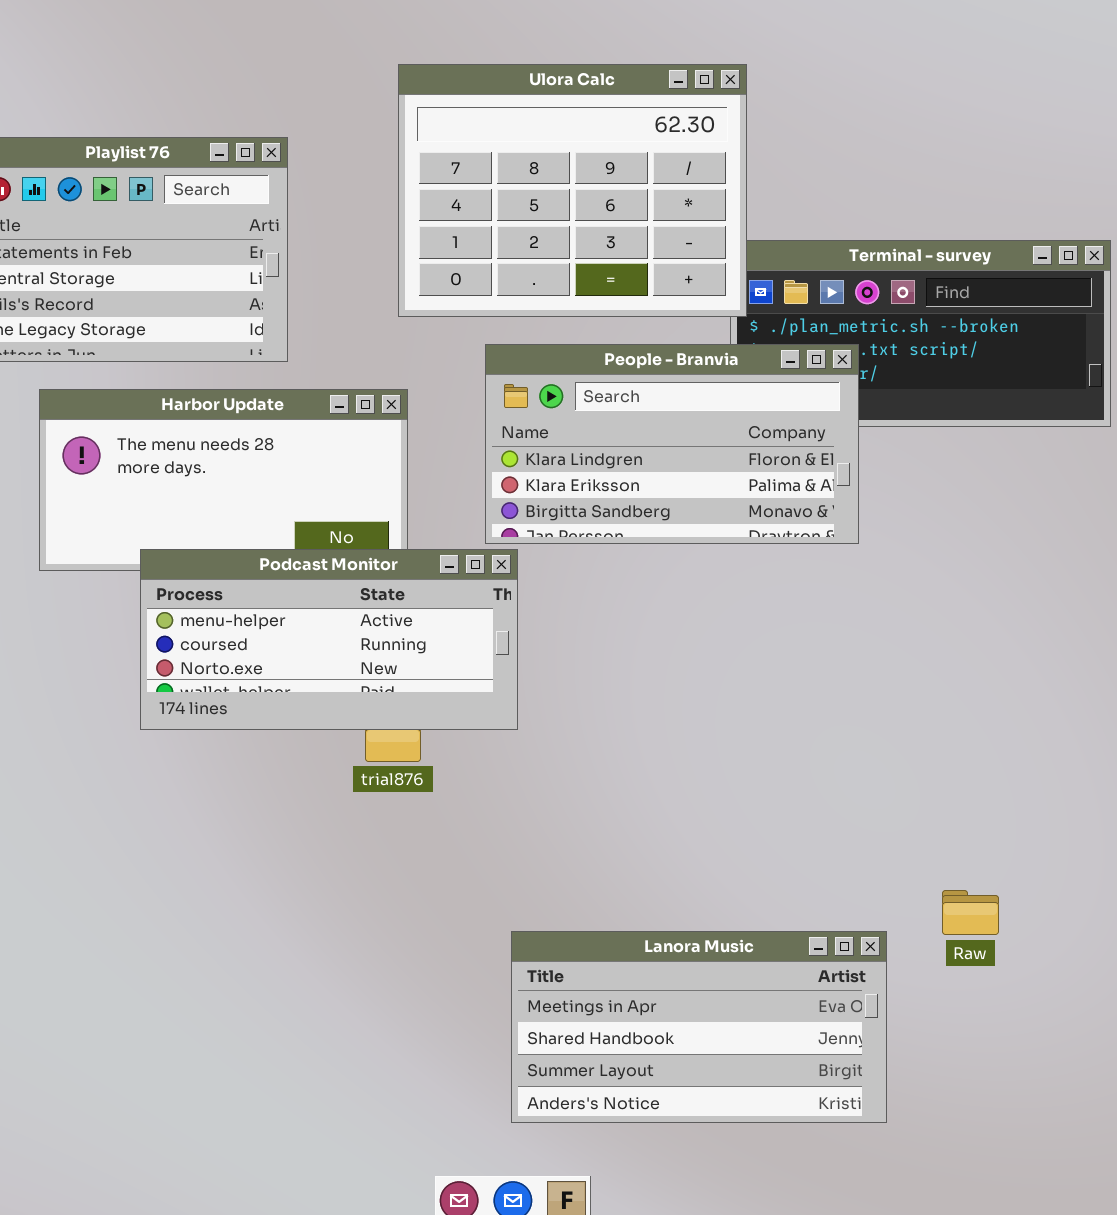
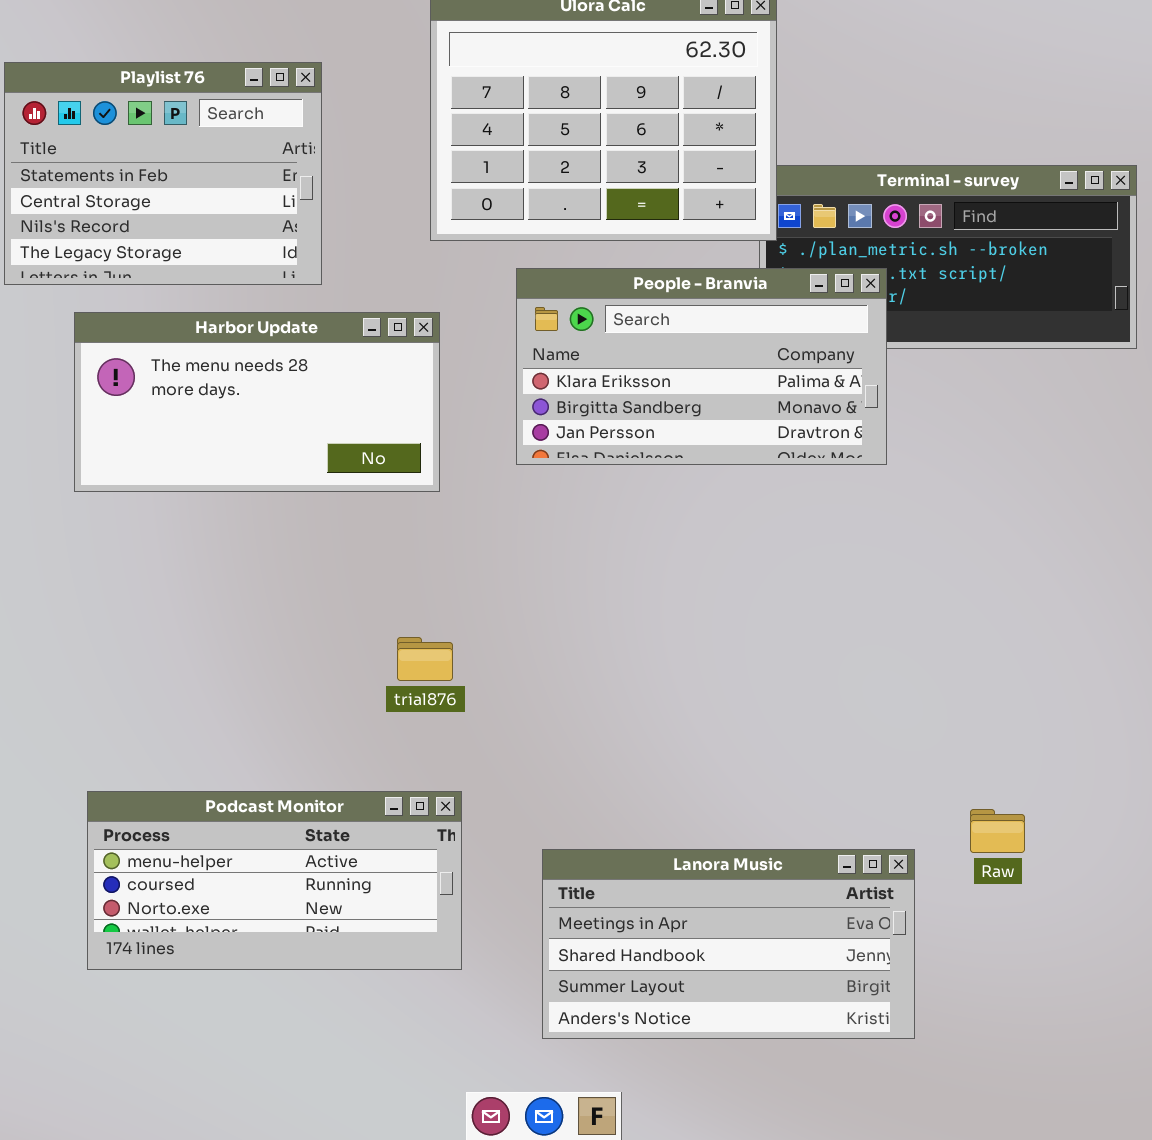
People - Branvia: [485,344,859,544] -> [516,268,887,465], scrolled down 1 row
Podcast Monitor: [140,549,518,730] -> [87,791,462,970], moved

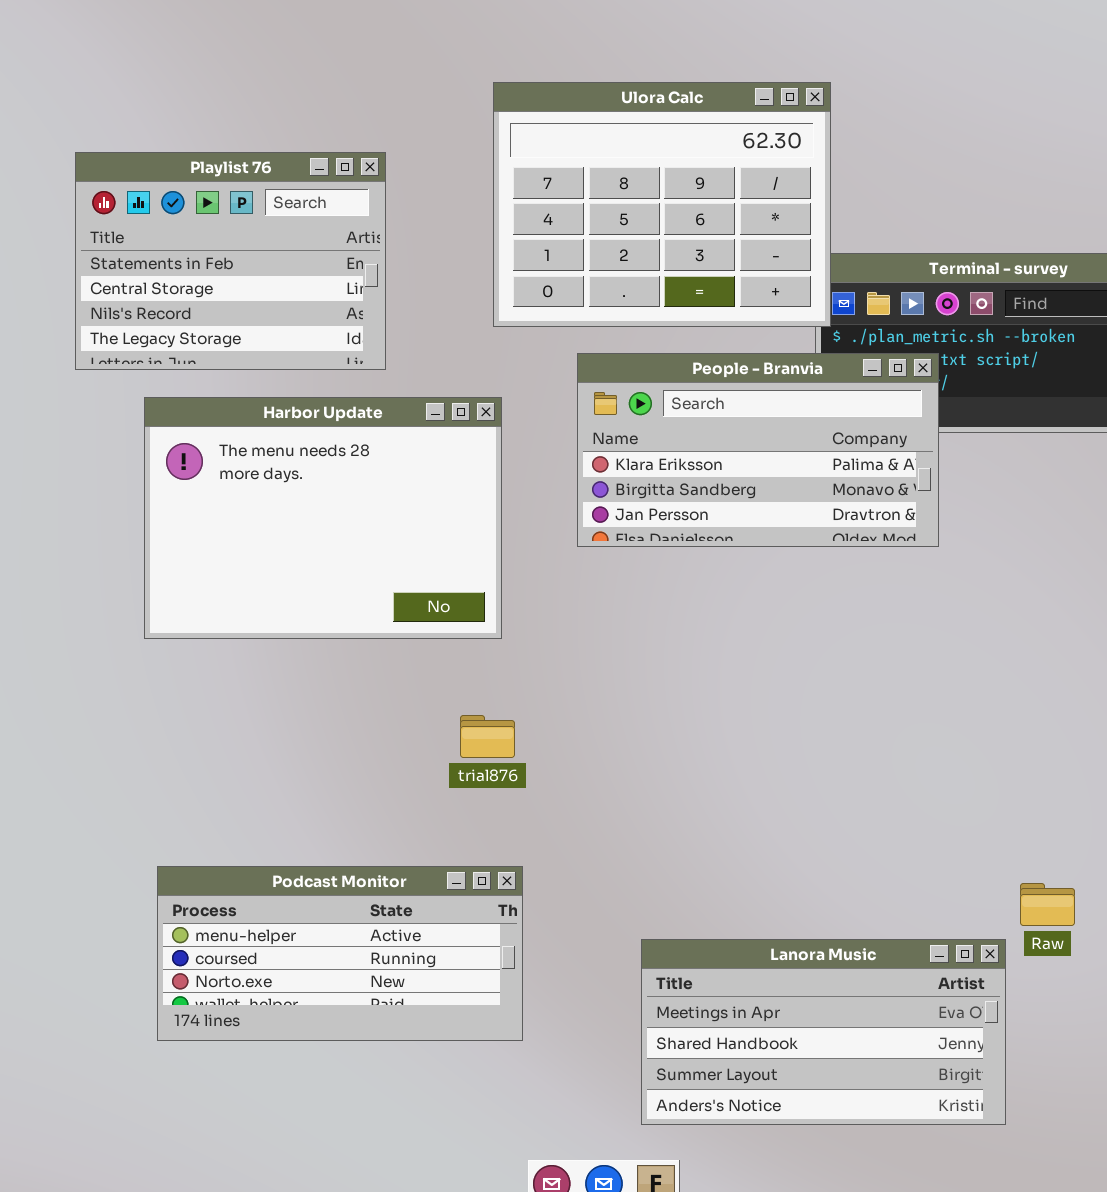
Harbor Update: [74,312,440,492] -> [144,397,502,639], resized
Lanora Music: [542,849,915,1039] -> [641,939,1006,1125], moved

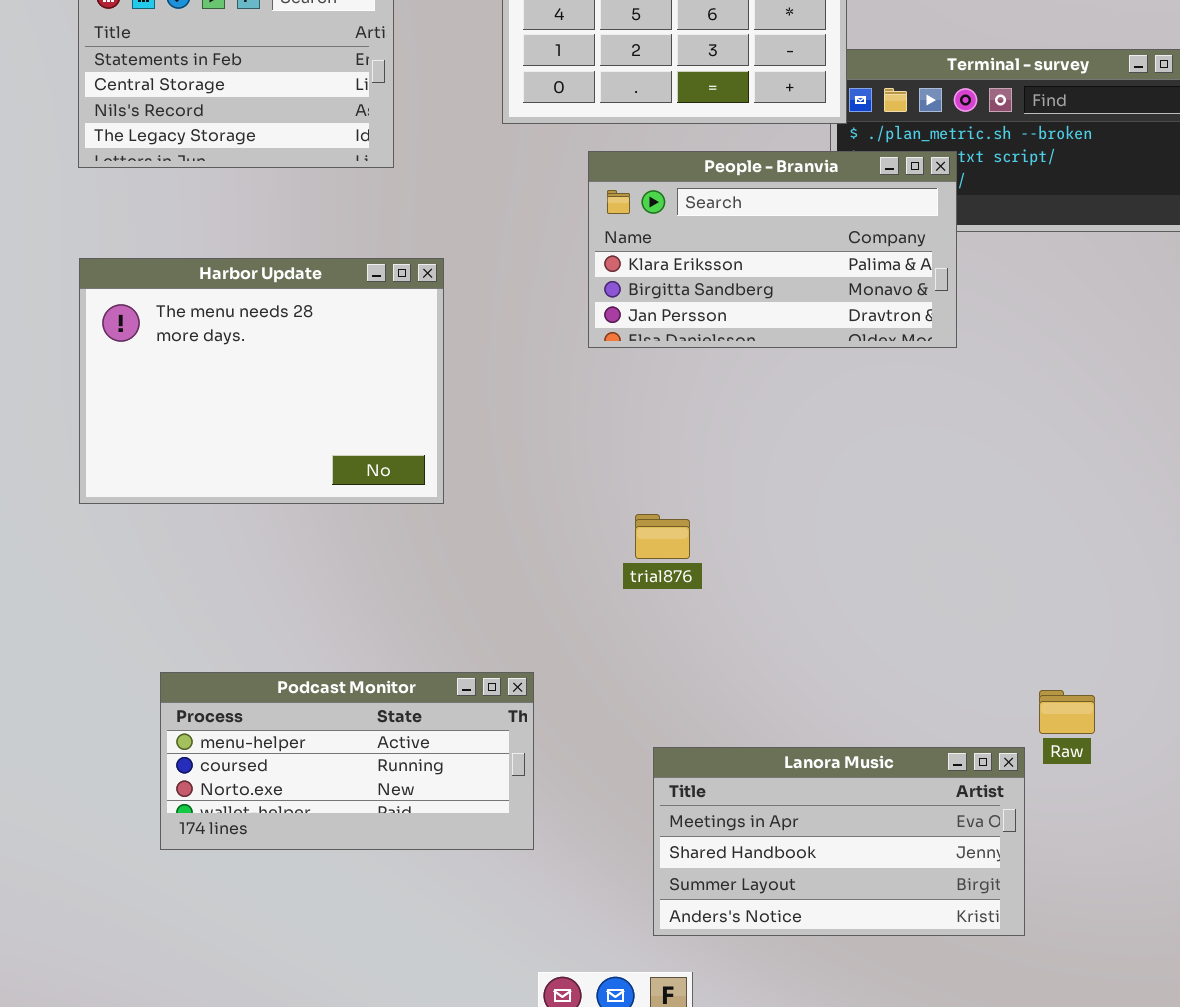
Harbor Update: [144,397,502,639] -> [79,258,444,504], moved
trial876: [460,715,515,758] -> [635,514,690,559], moved

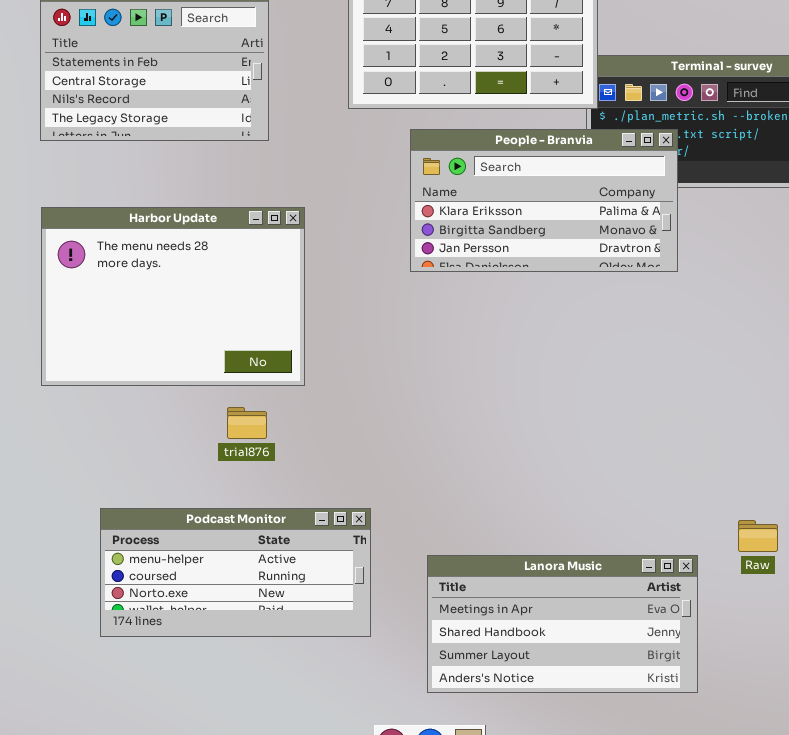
trial876: [635,514,690,559] -> [227,407,267,439], moved
Lanora Music: [653,747,1025,936] -> [427,555,698,693], moved

